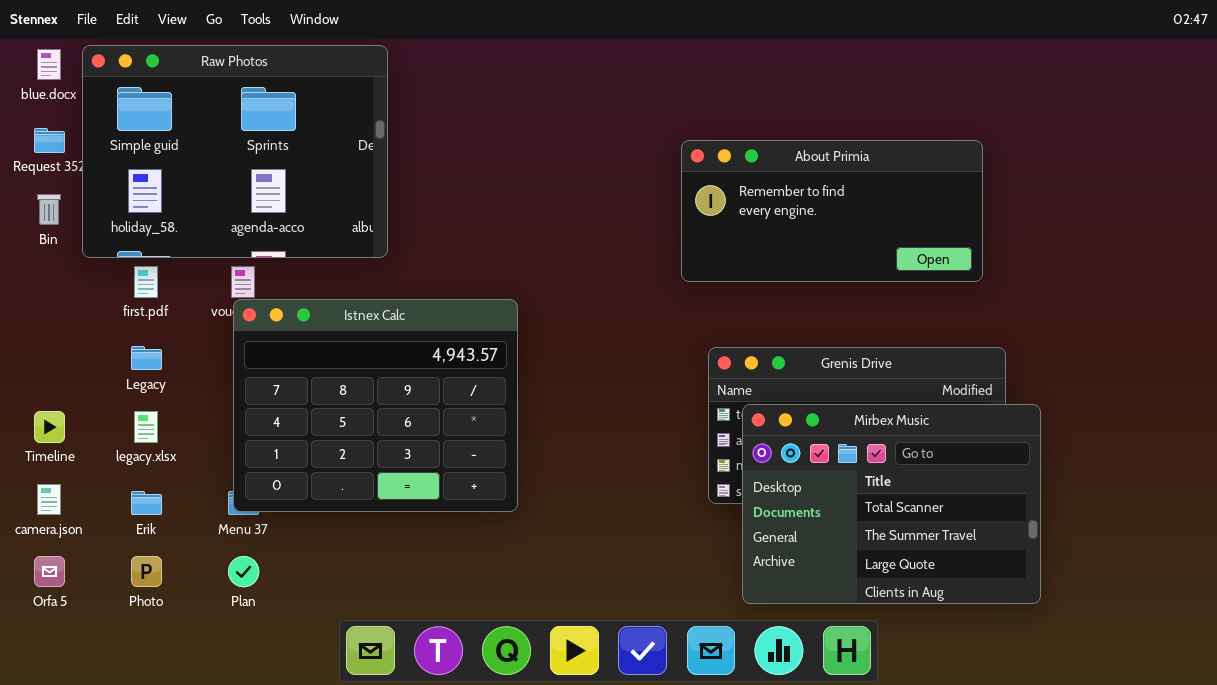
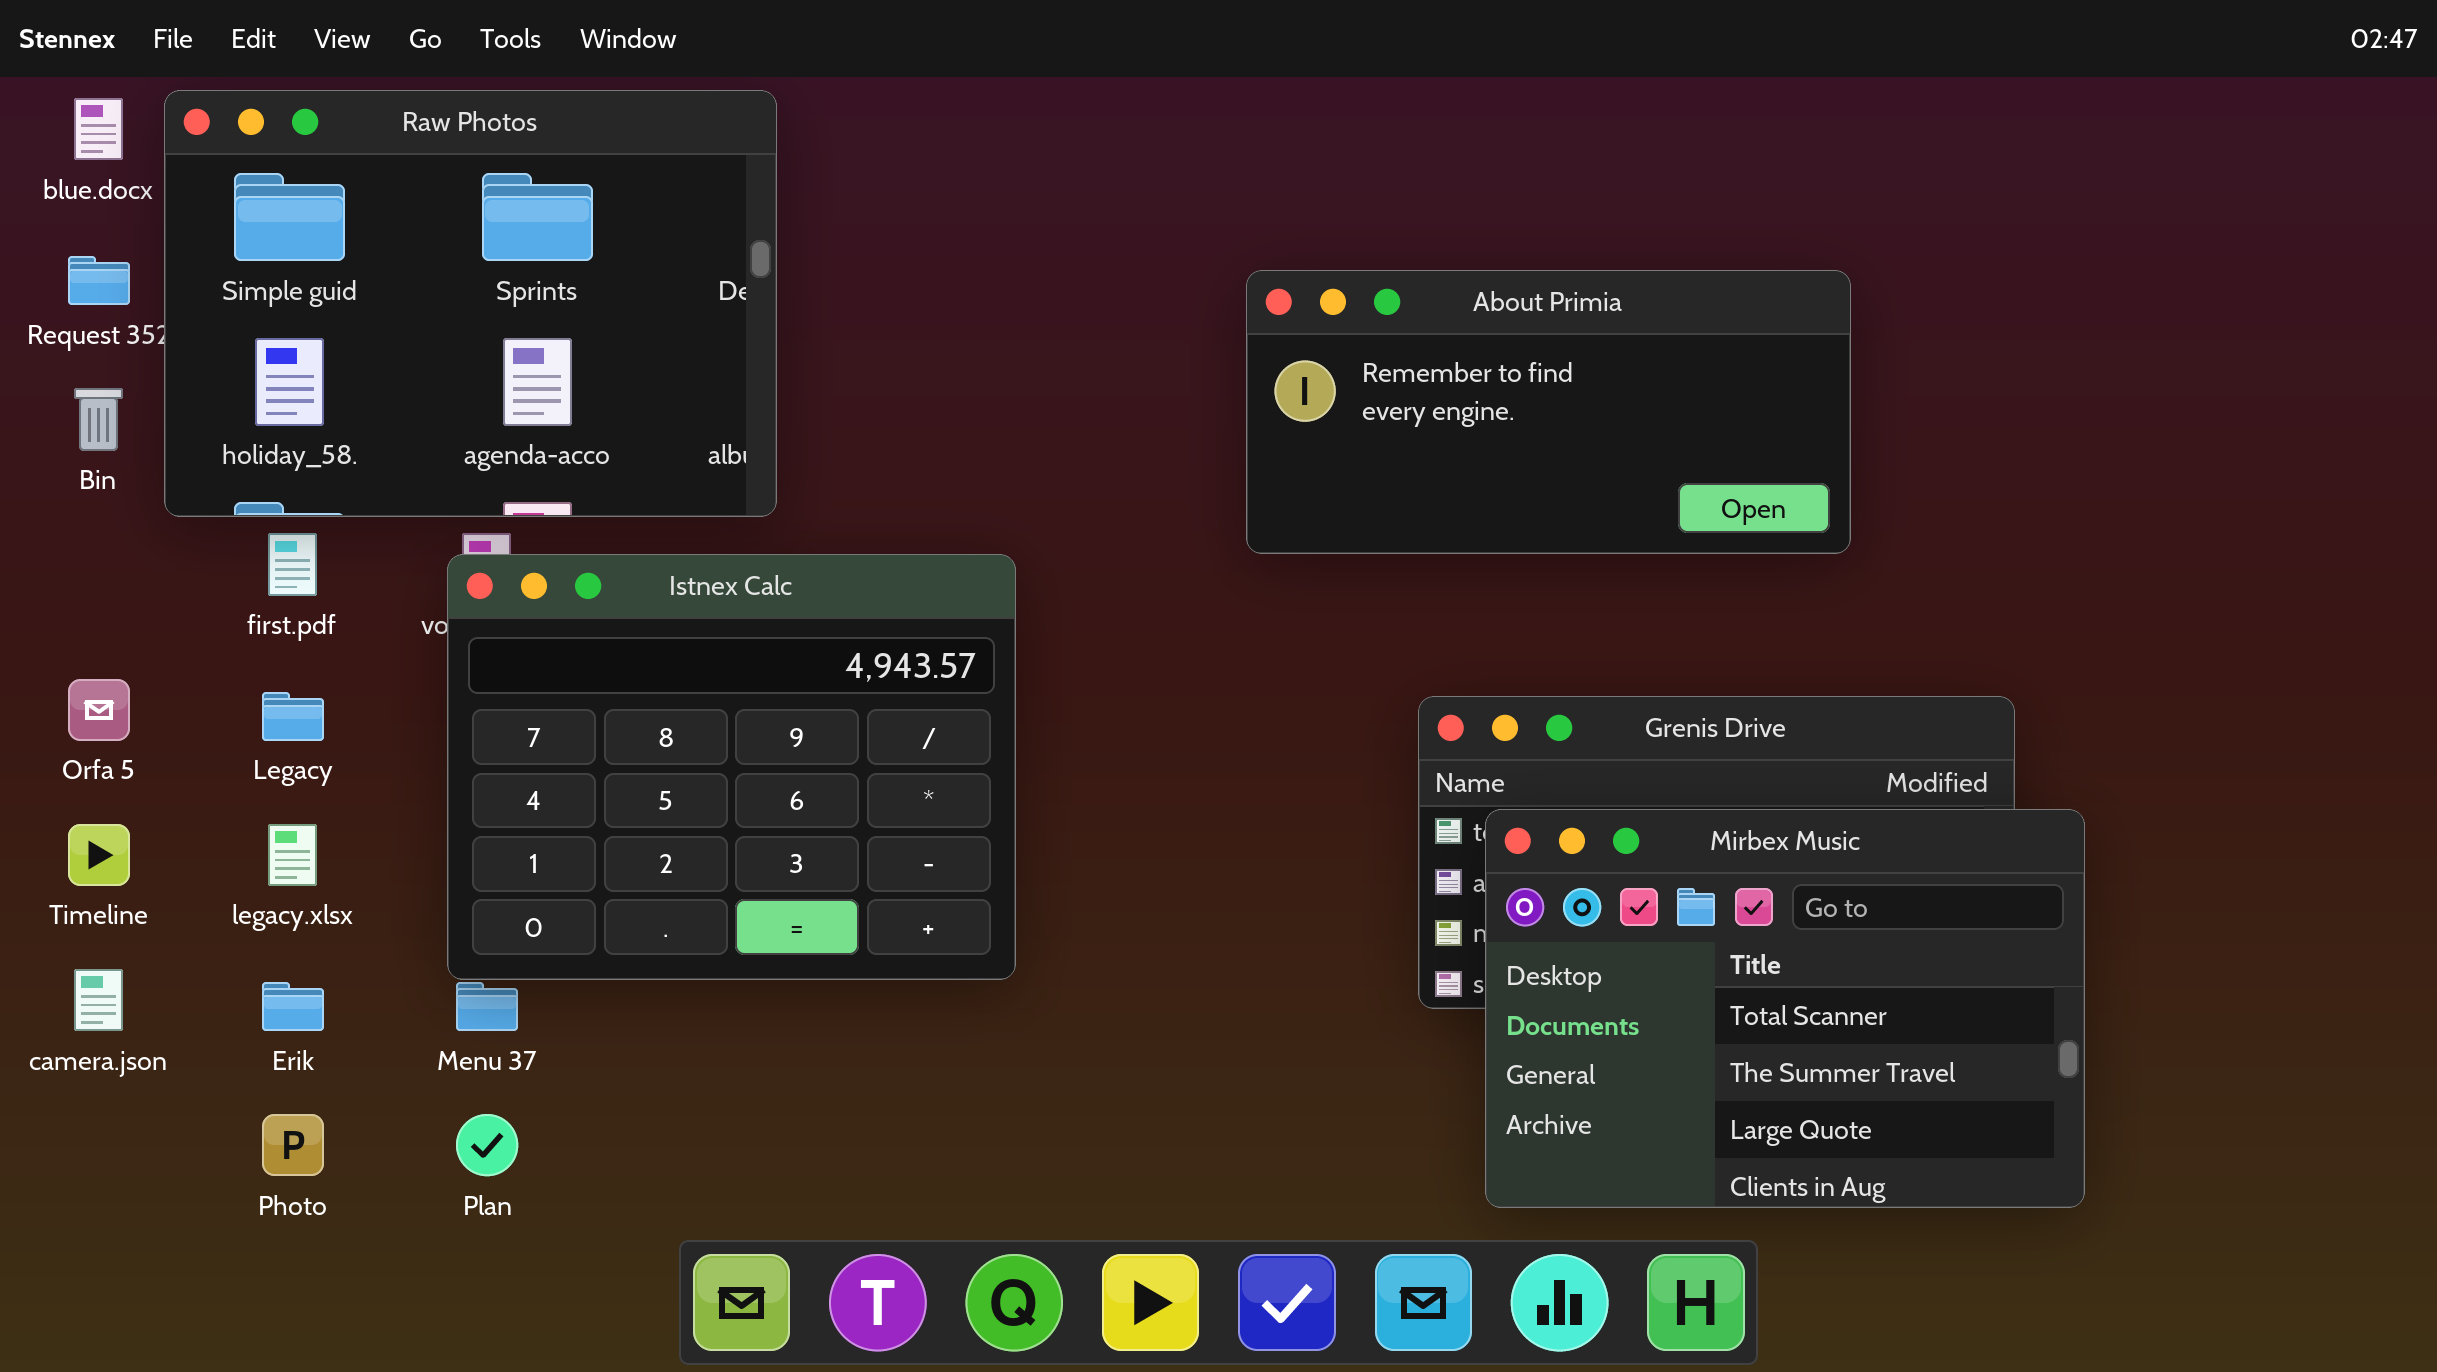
About Primia: [681,140,983,282] -> [1246,270,1851,554], moved
Istnex Calc: [233,299,518,512] -> [447,554,1016,980], moved
Orfa 5: [34,556,65,587] -> [68,679,130,741], moved

